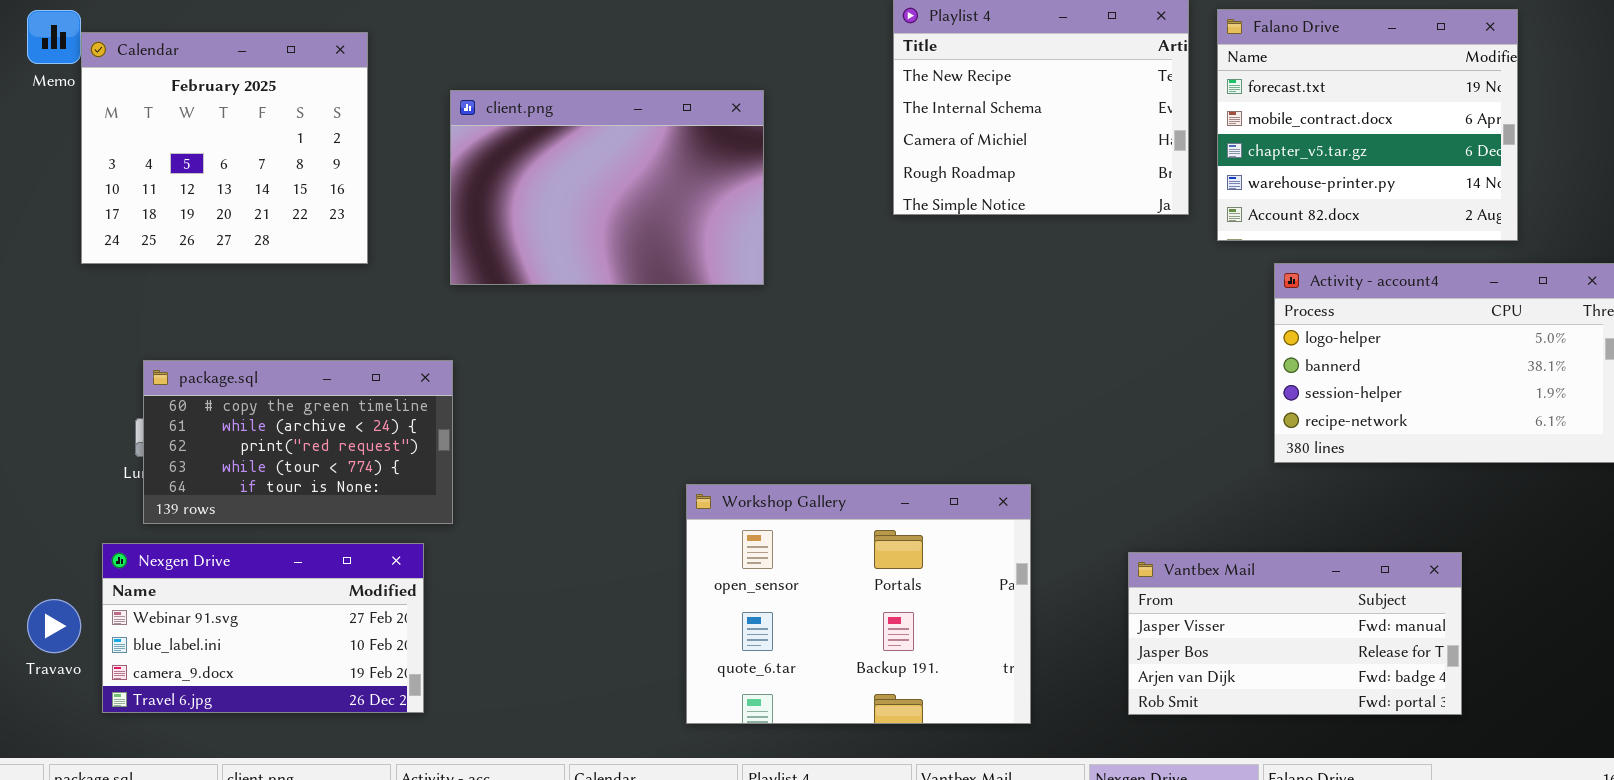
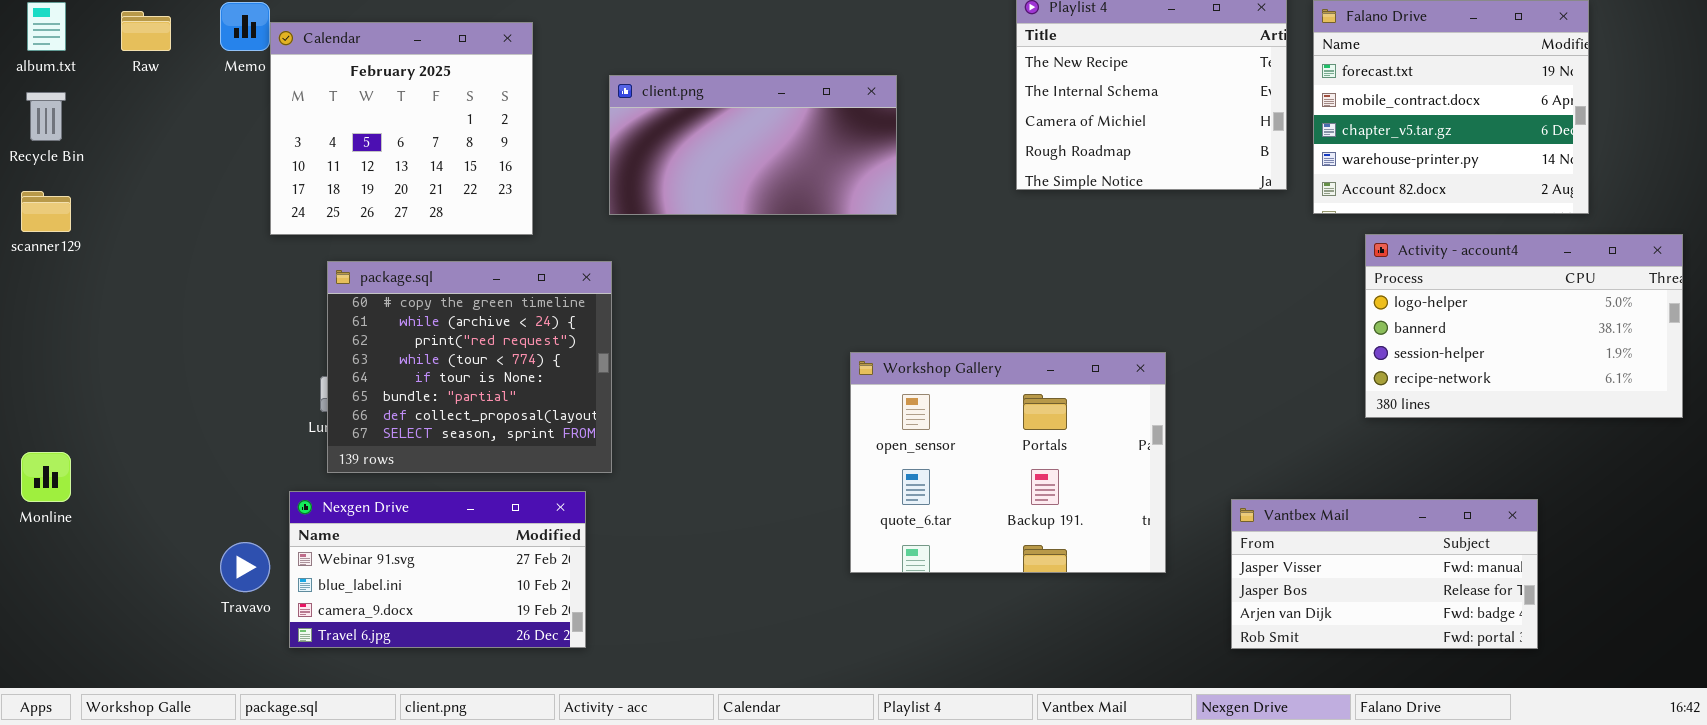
client.png: [450,90,764,285] -> [609,75,897,215], resized
package.sql: [143,360,453,524] -> [327,261,612,473], resized
Workshop Gallery: [686,484,1031,724] -> [850,352,1166,573], moved

